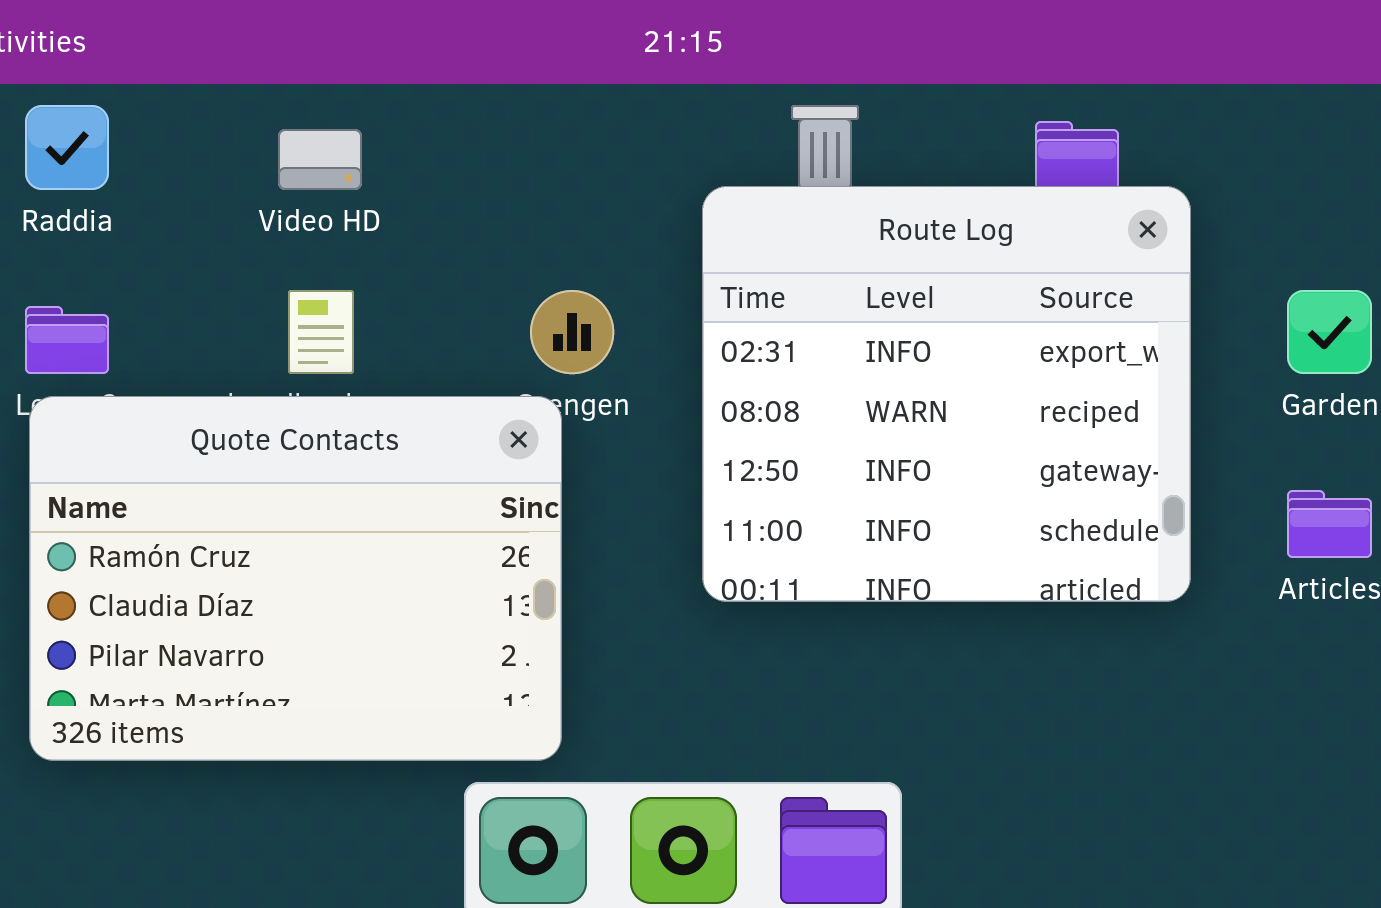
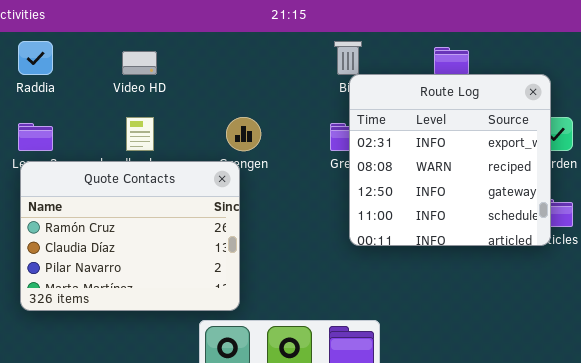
Route Log: [702,186,1191,602] -> [349,74,551,246], moved

